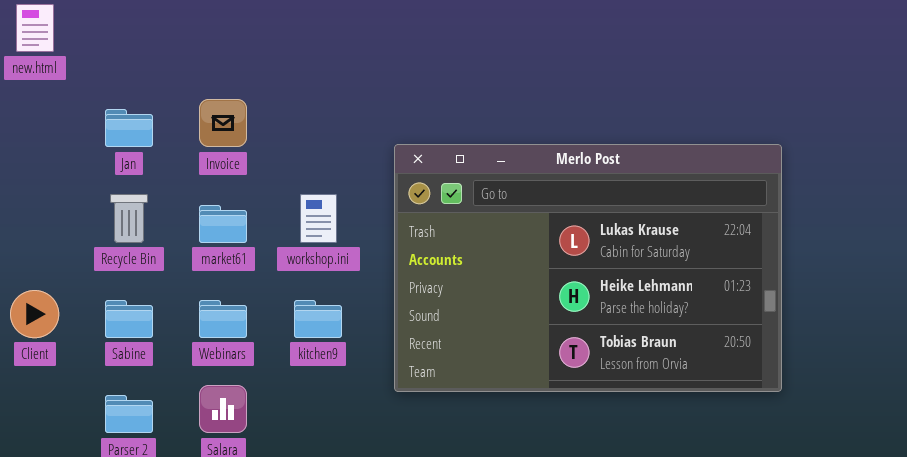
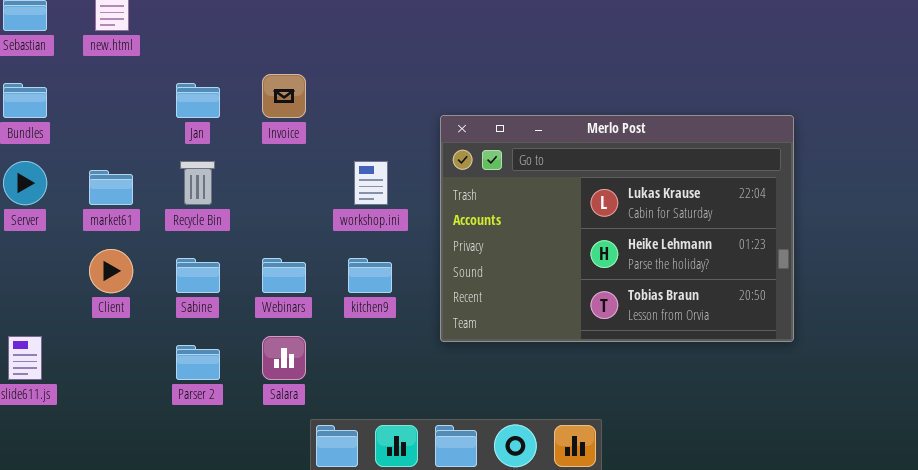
market61: [199,205,247,243] -> [89,170,133,205], moved

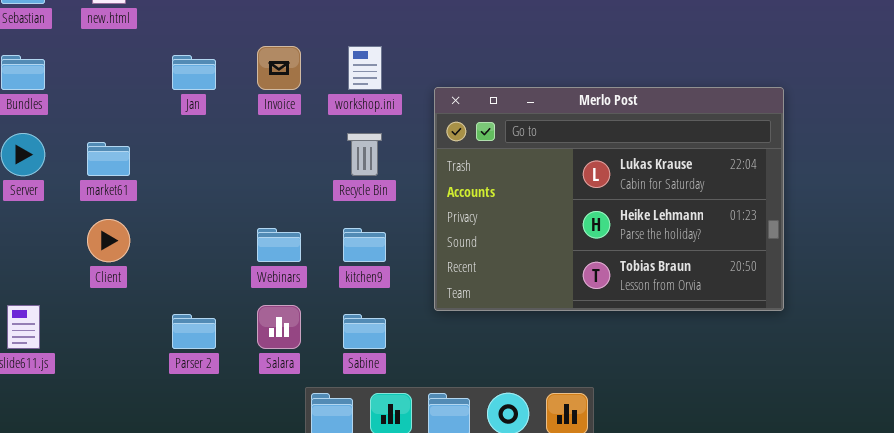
Recycle Bin: [180,161,215,205] -> [347,133,382,176], moved
workshop.ini: [354,161,388,205] -> [348,46,382,90], moved
Sabine: [176,258,220,293] -> [343,314,386,349], moved

